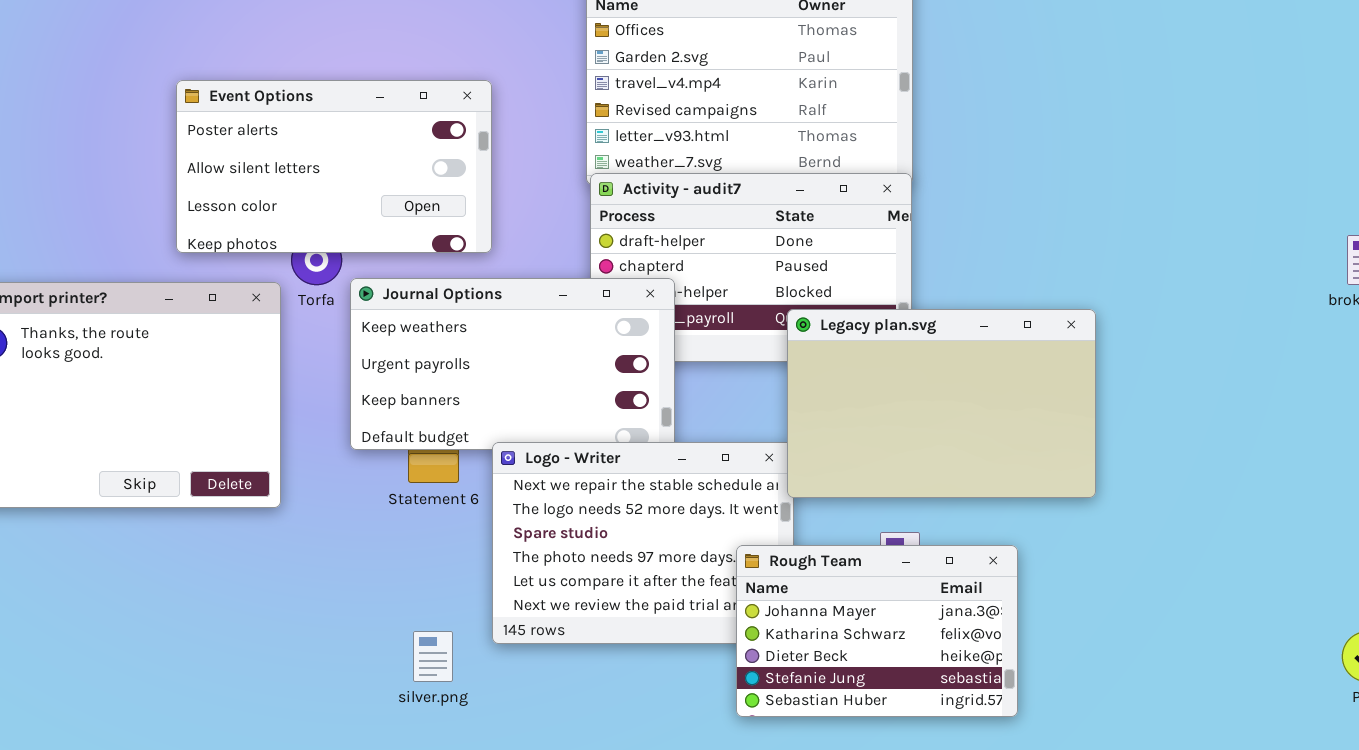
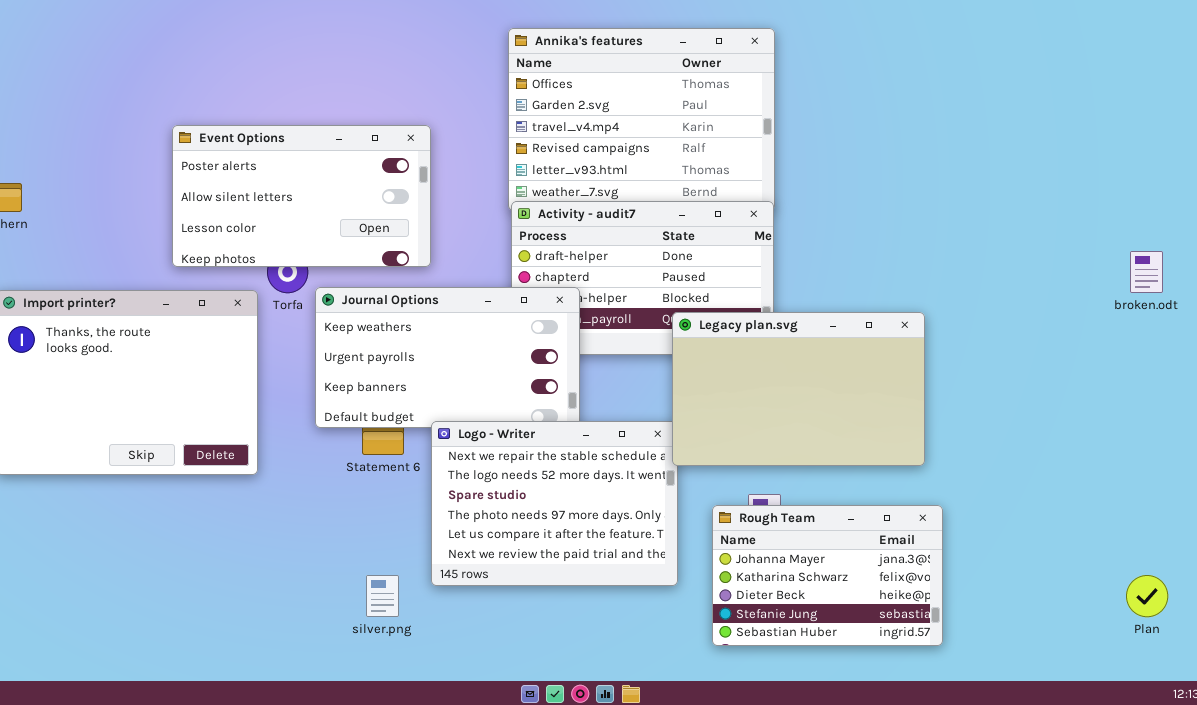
Rough Team: [736,545,1018,717] -> [712,505,943,646], moved

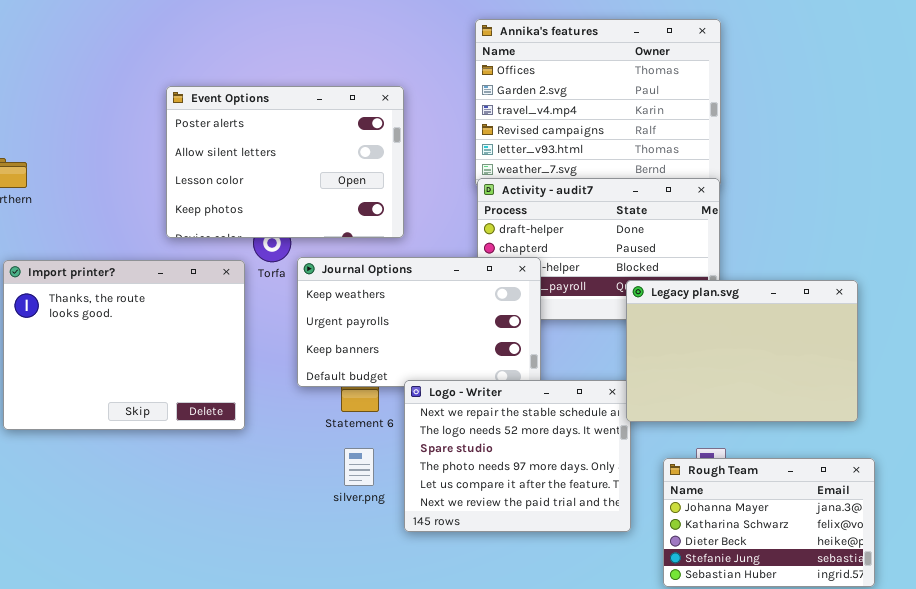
Event Options: [172,125,431,267] -> [166,86,404,238], resized
silver.png: [366,575,399,617] -> [344,448,374,486], moved

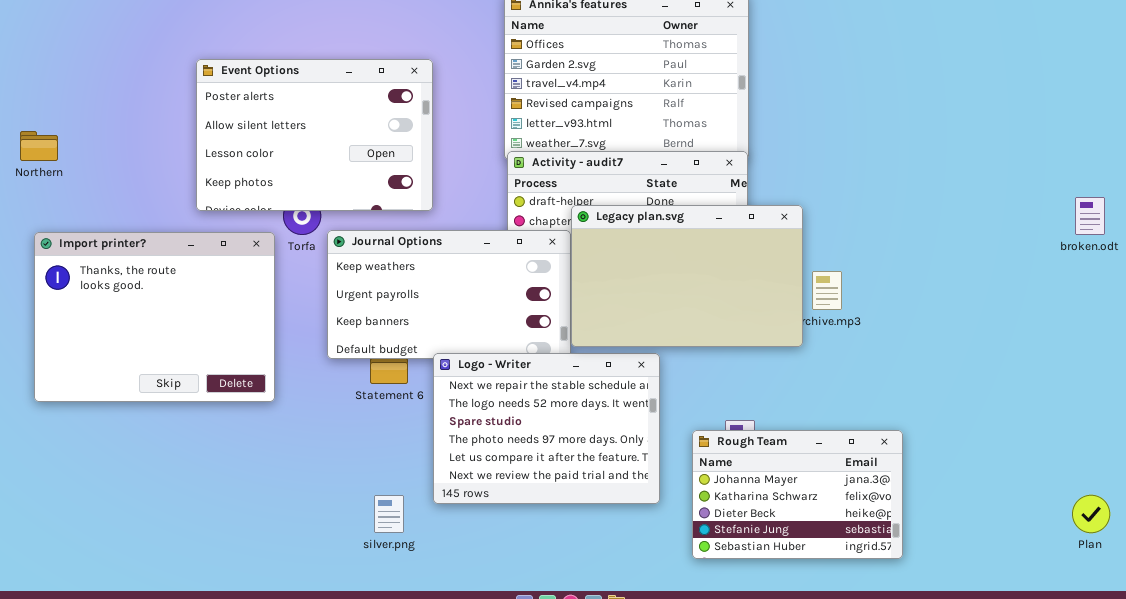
Legacy plan.svg: [626,280,858,422] -> [571,205,803,347], moved
silver.png: [344,448,374,486] -> [374,495,404,533], moved

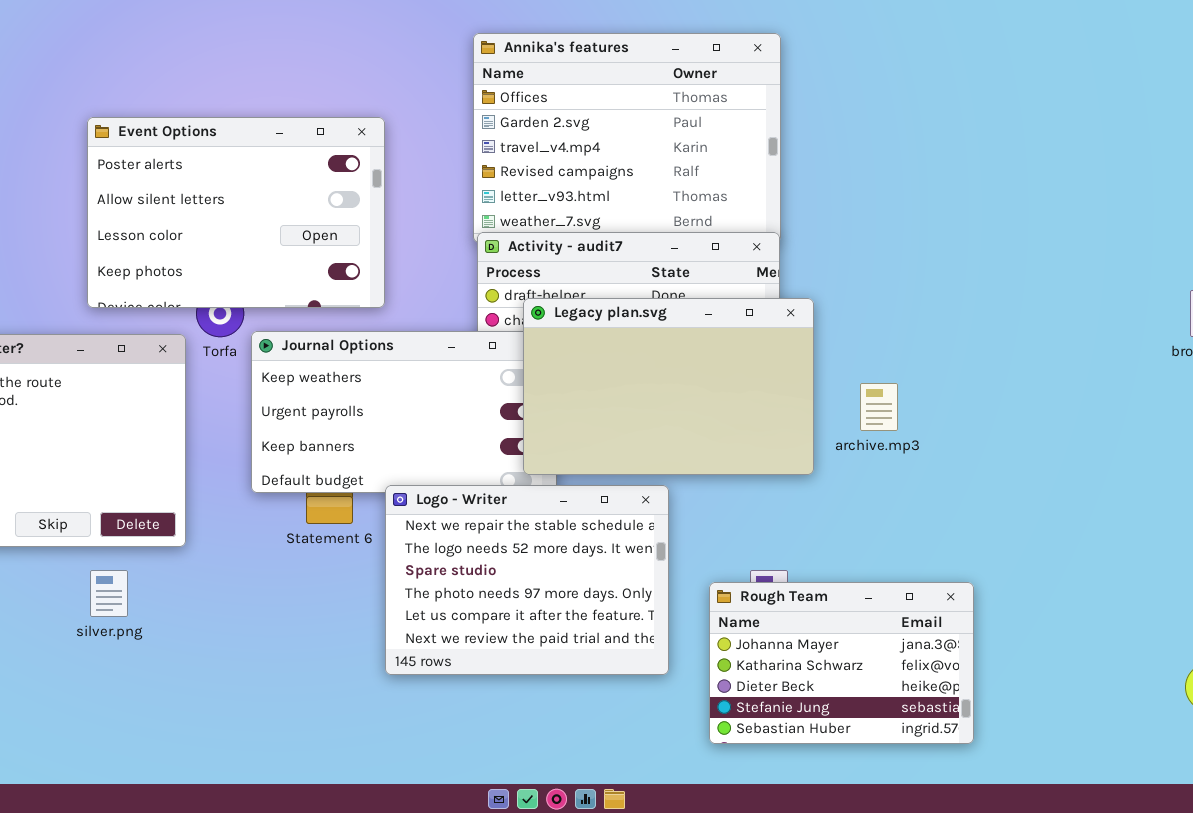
Legacy plan.svg: [571,205,803,347] -> [523,298,814,475], moved
silver.png: [374,495,404,533] -> [90,570,128,617], moved

